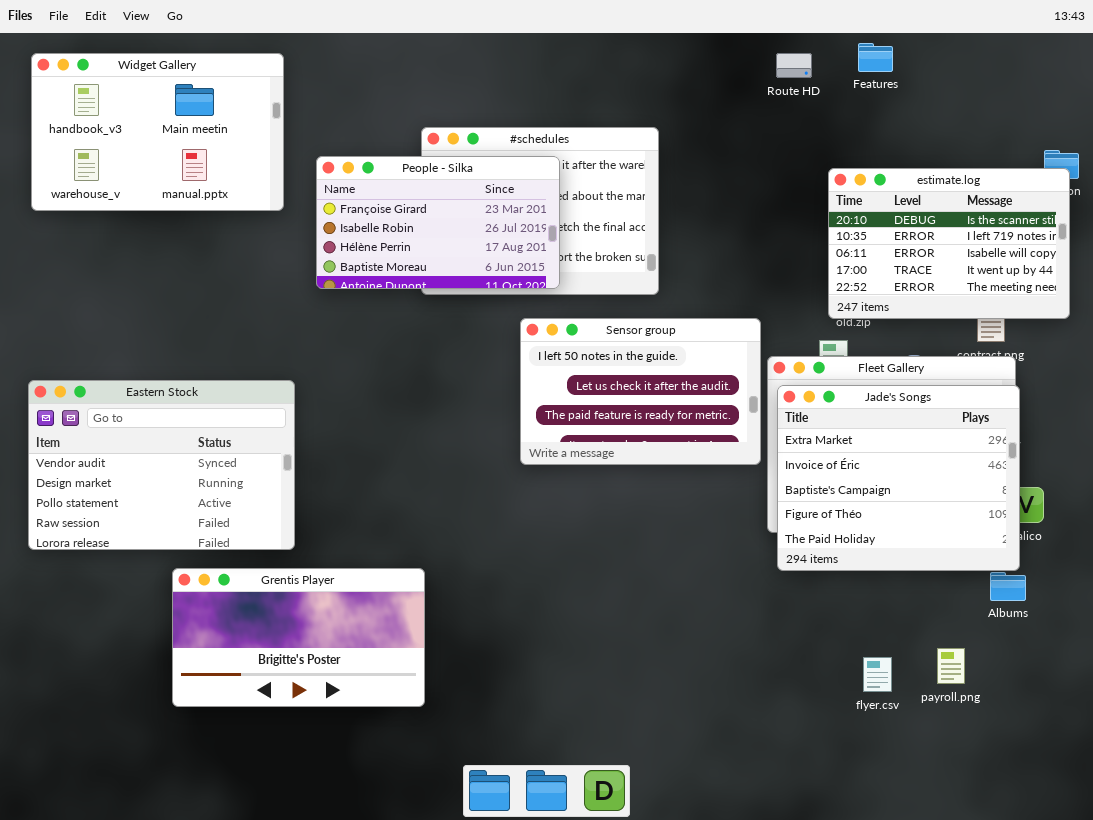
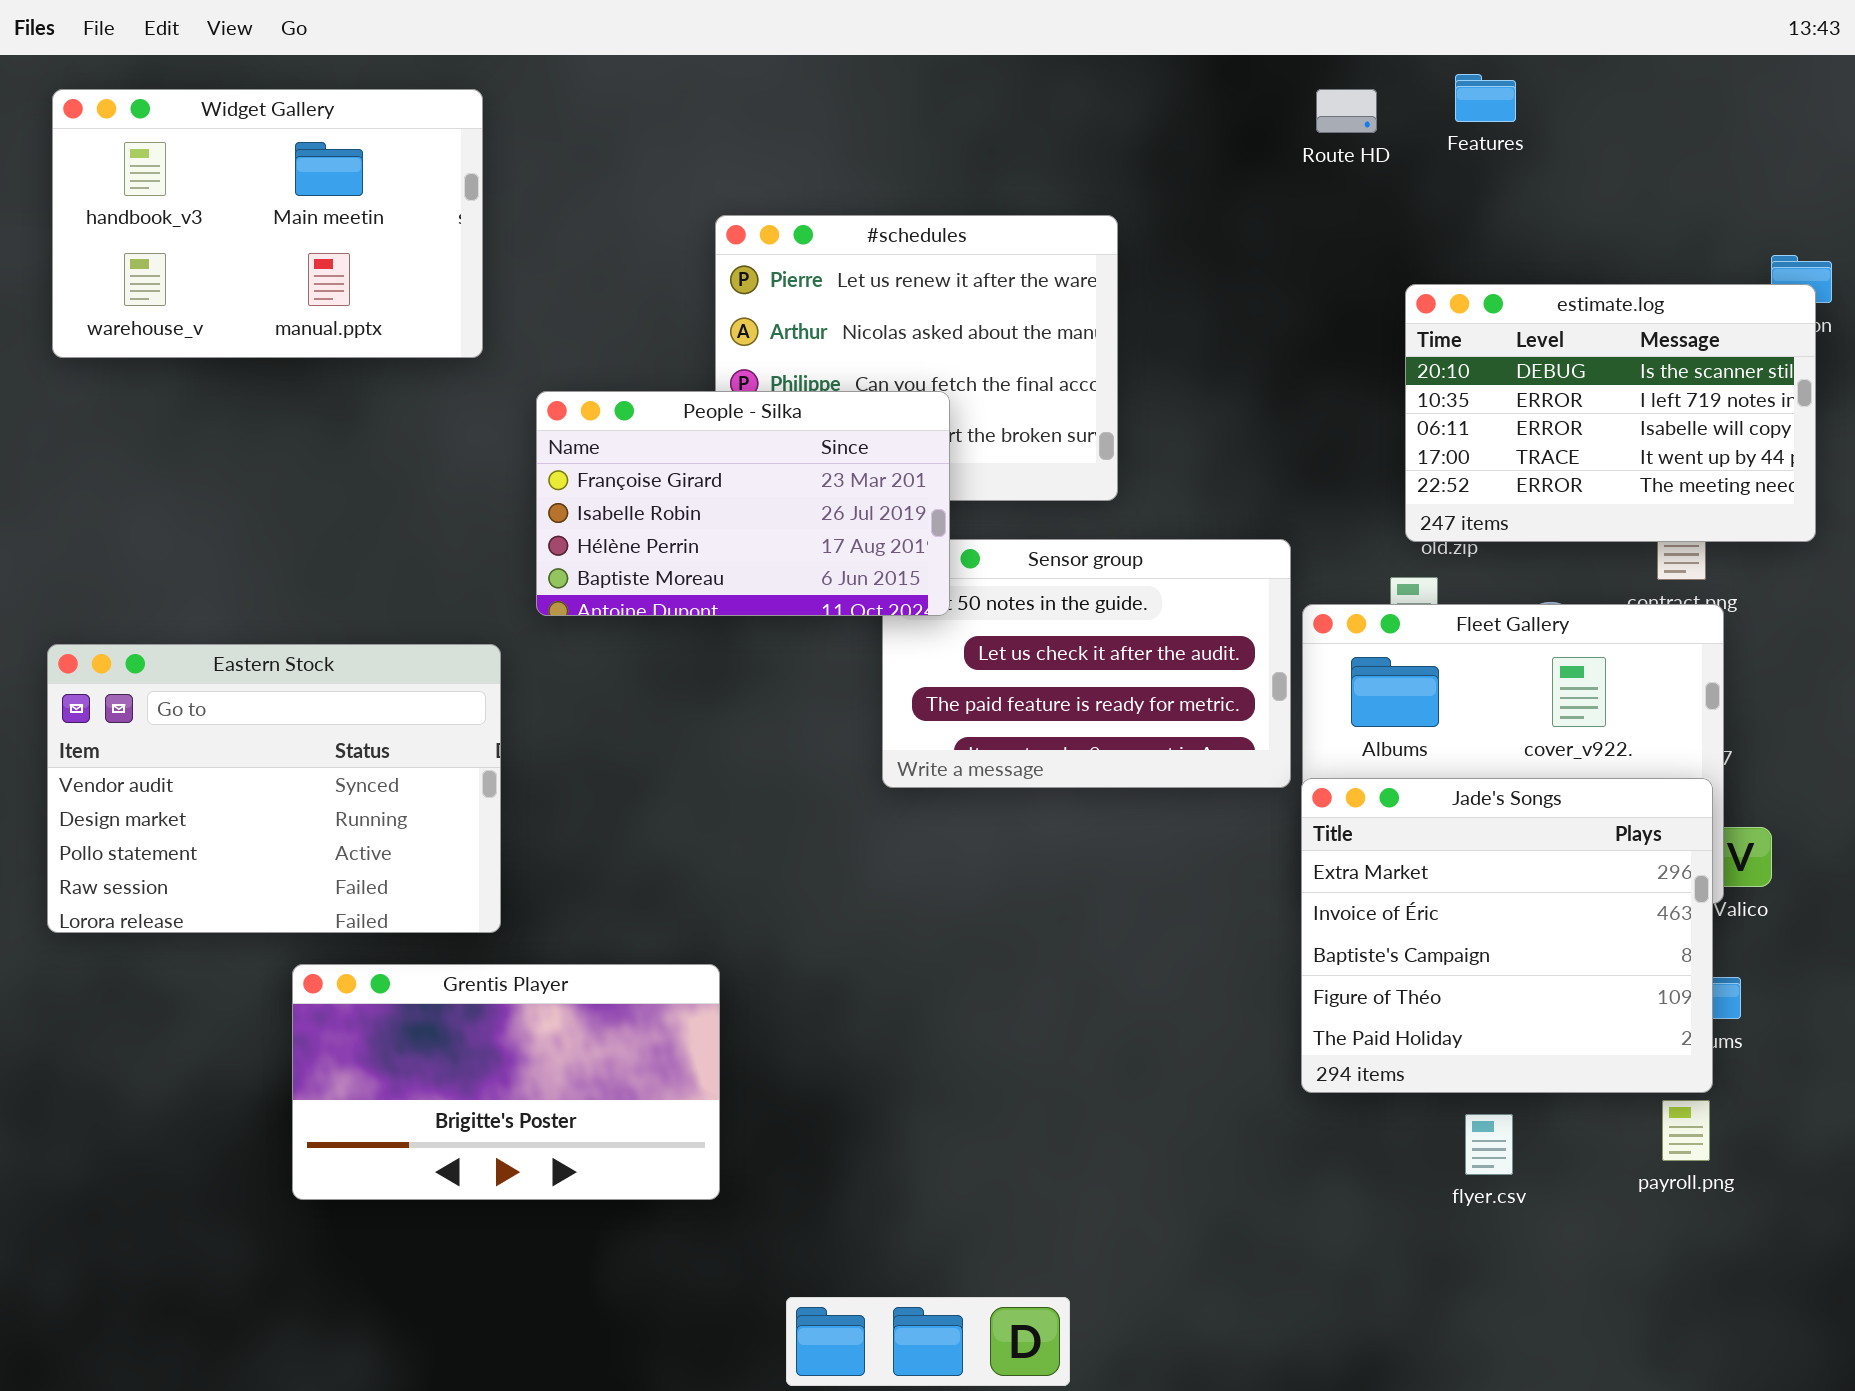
People - Silka: [316,156,560,289] -> [536,391,950,616], moved
Jade's Songs: [777,385,1020,571] -> [1301,778,1713,1093], moved
payroll.png: [937,648,965,684] -> [1662,1100,1710,1161], moved

